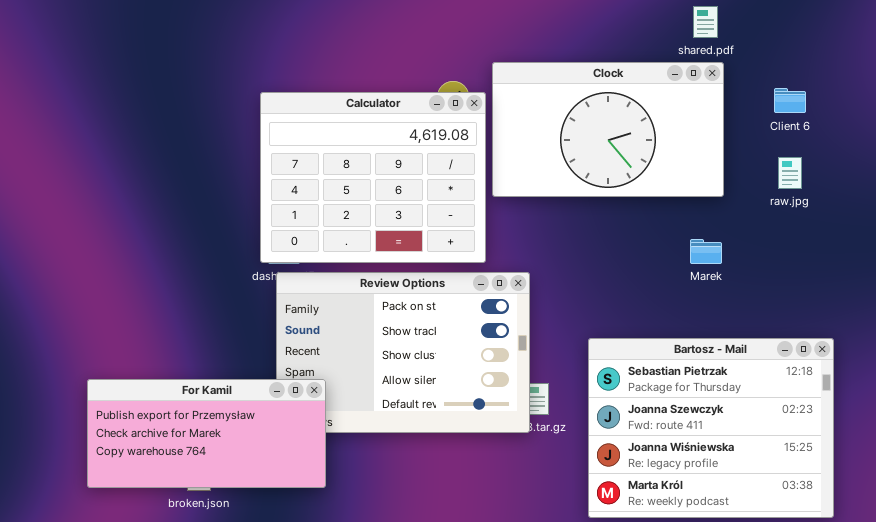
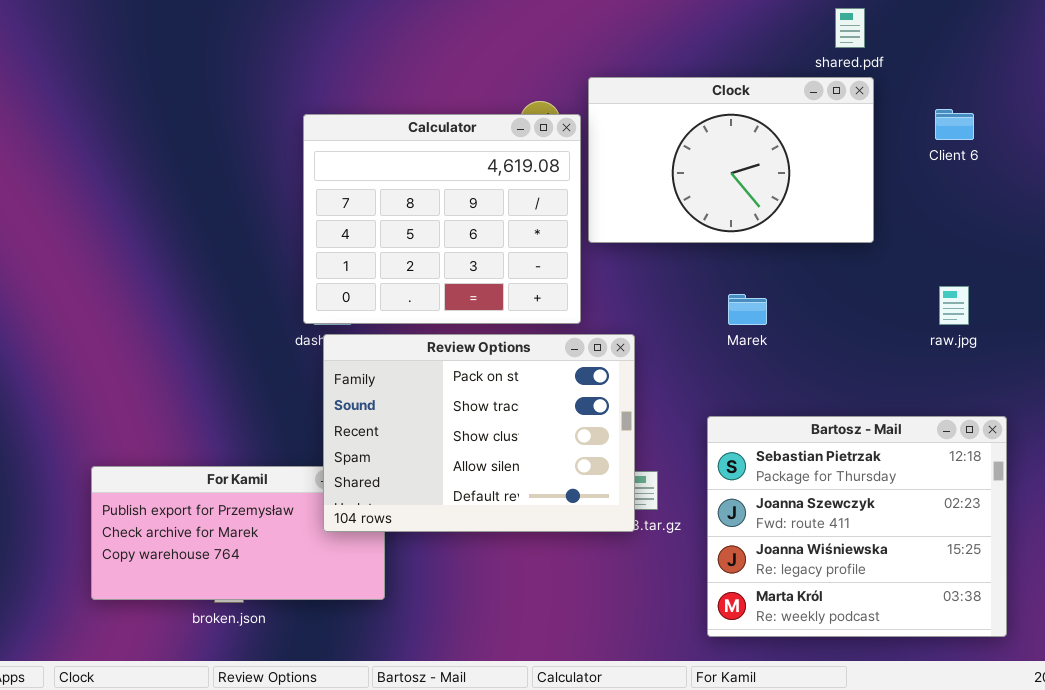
raw.jpg: [778,157,802,189] -> [939,286,969,325], moved
Marek: [690,239,722,264] -> [728,294,767,325], moved
Review Options: [276,272,530,433] -> [323,334,635,532], raised

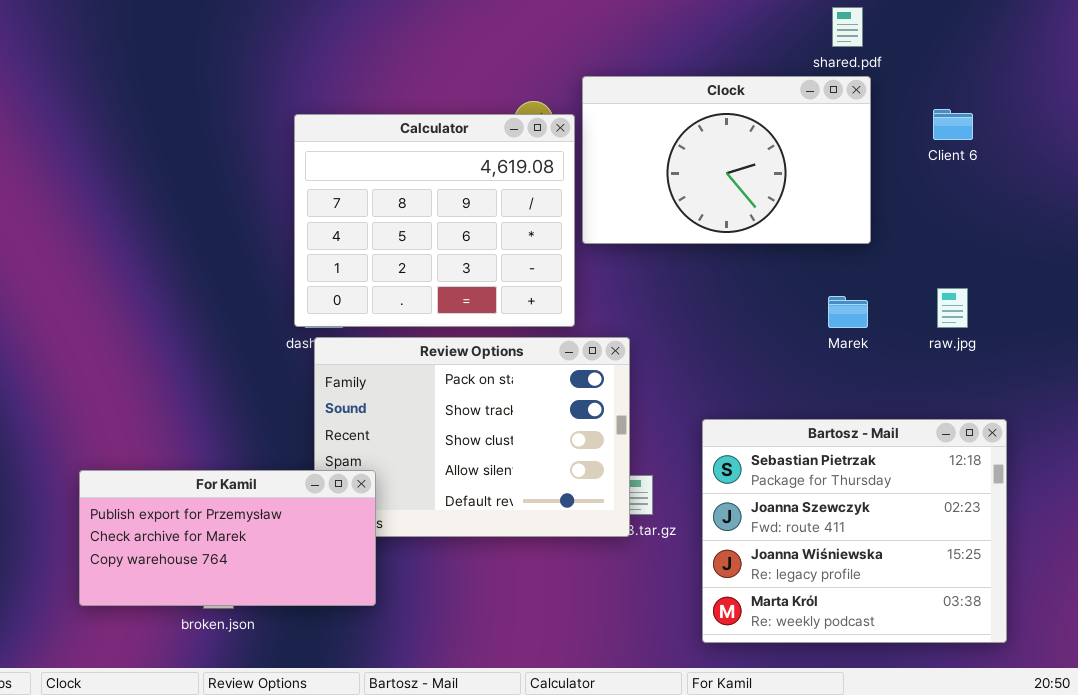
Marek: [728,294,767,325] -> [828,296,868,328], moved
For Kamil: [91,466,385,600] -> [79,470,376,606], raised

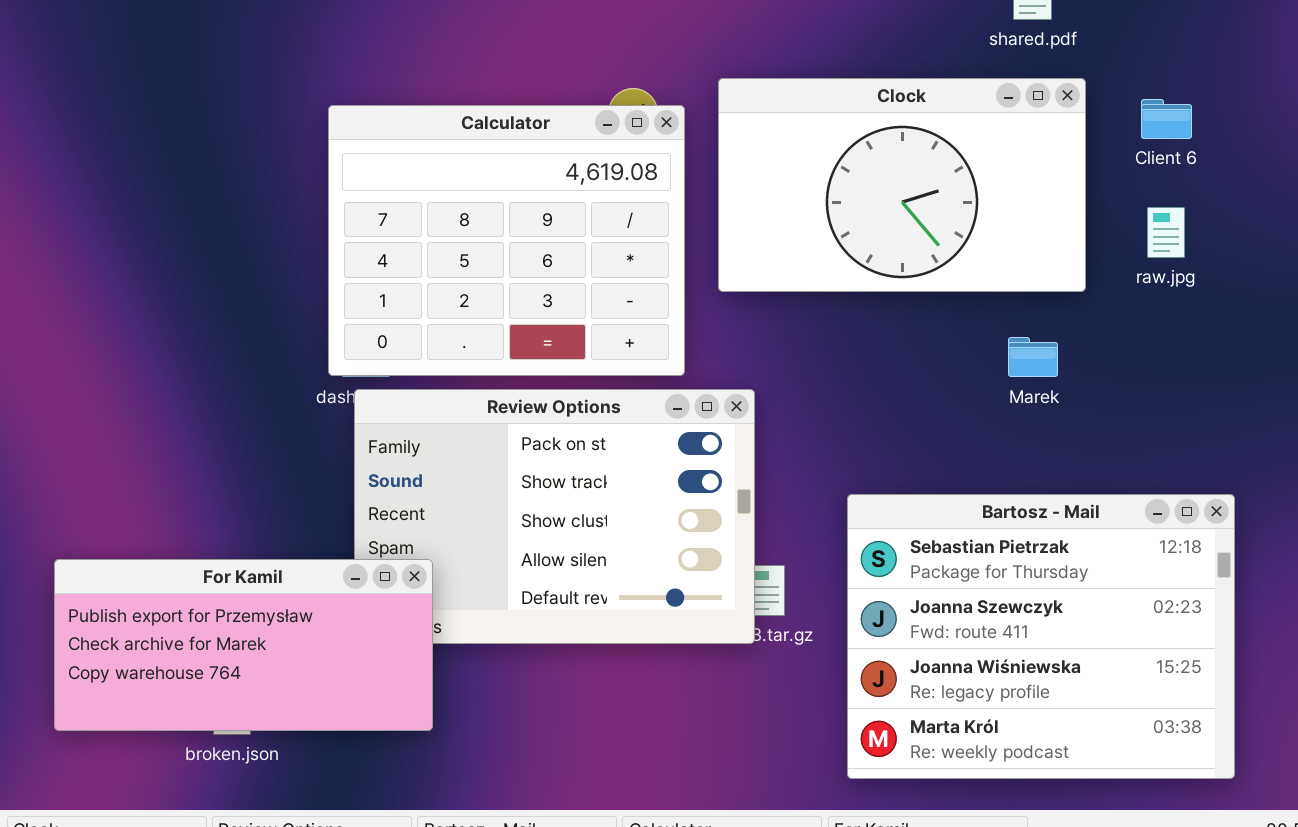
Clock: [582,76,871,244] -> [718,78,1086,292], moved
raw.jpg: [937,288,968,328] -> [1147,207,1185,258], moved

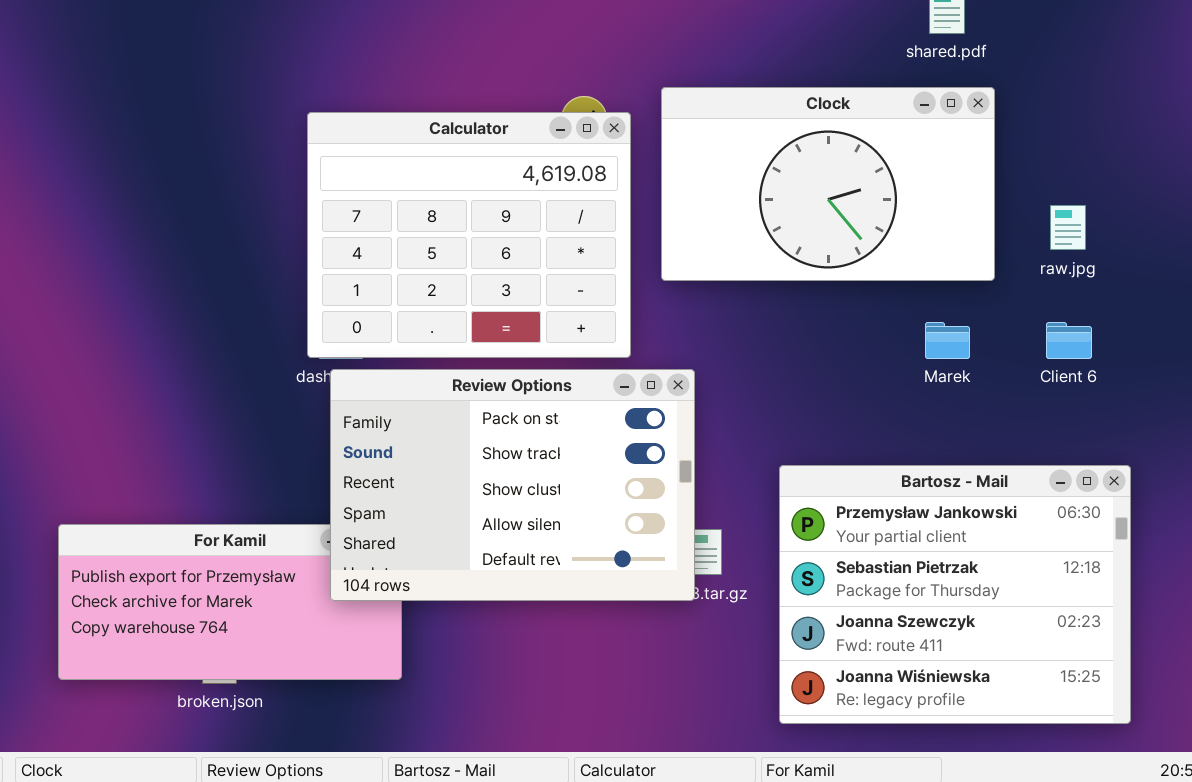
Client 6: [1141,99,1192,139] -> [1046,322,1092,359], moved
Review Options: [354,389,755,644] -> [330,369,695,601], raised
Bartosz - Mail: [847,494,1235,779] -> [779,465,1131,724], scrolled up 1 row

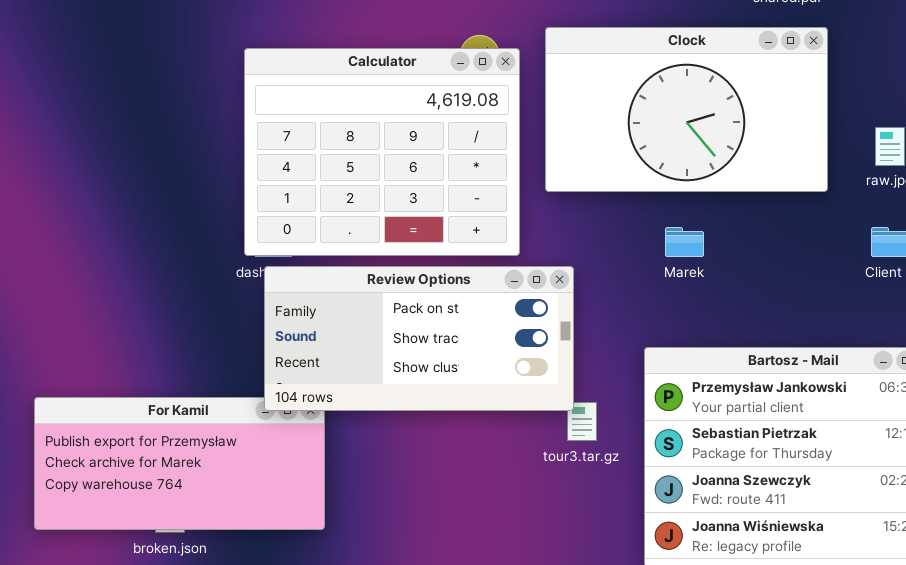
Marek: [925,322,970,359] -> [665,227,704,257], moved
Review Options: [330,369,695,601] -> [264,266,574,411], resized

